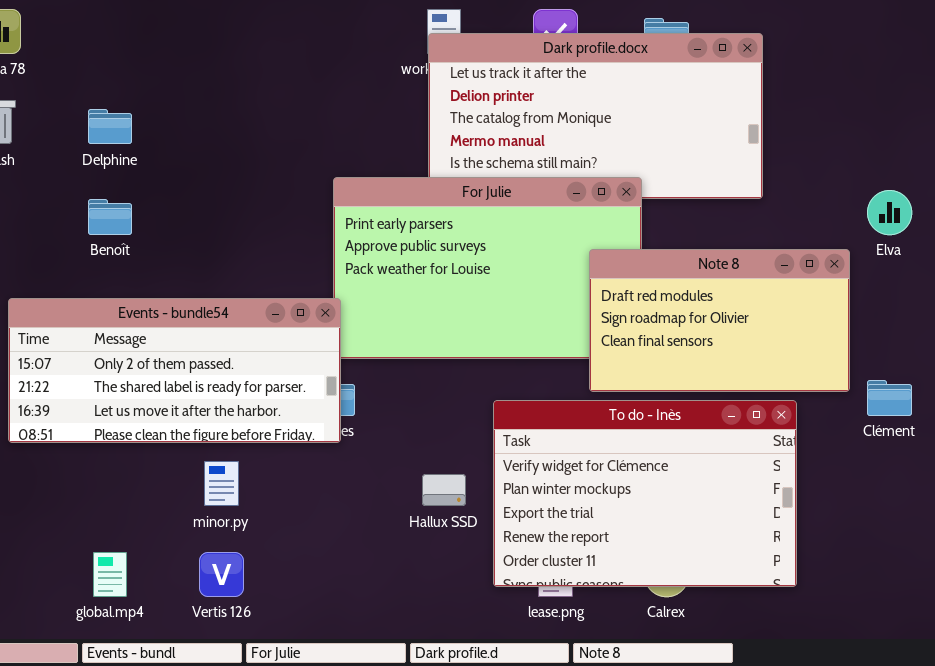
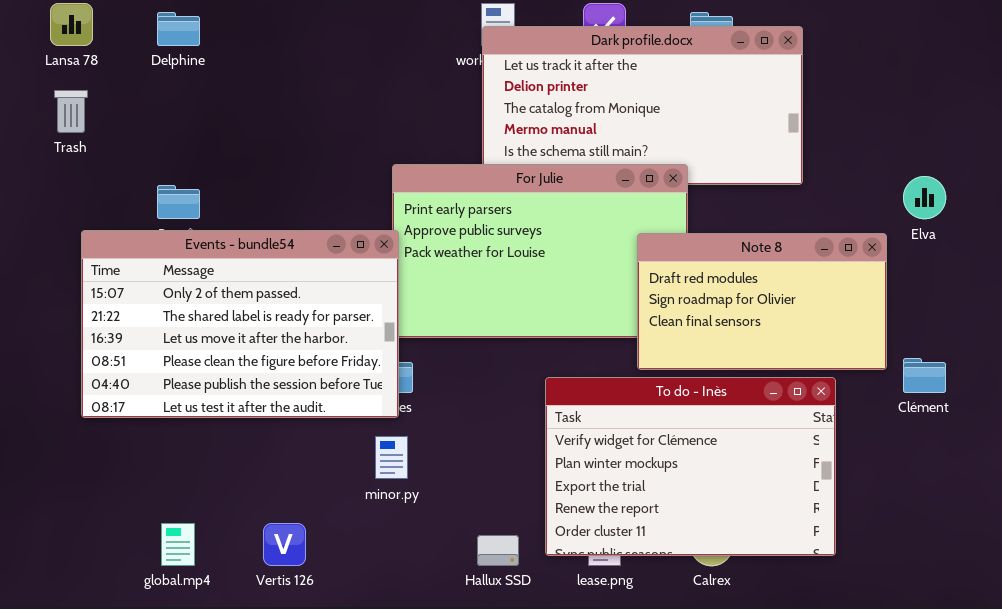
Delphine: [88,109,132,144] -> [157,12,200,46], moved
Events - bundle54: [8,298,341,443] -> [81,230,399,418], resized
minor.py: [204,461,239,506] -> [375,436,408,479], moved
Hallux SSD: [422,474,466,506] -> [477,535,519,566], moved

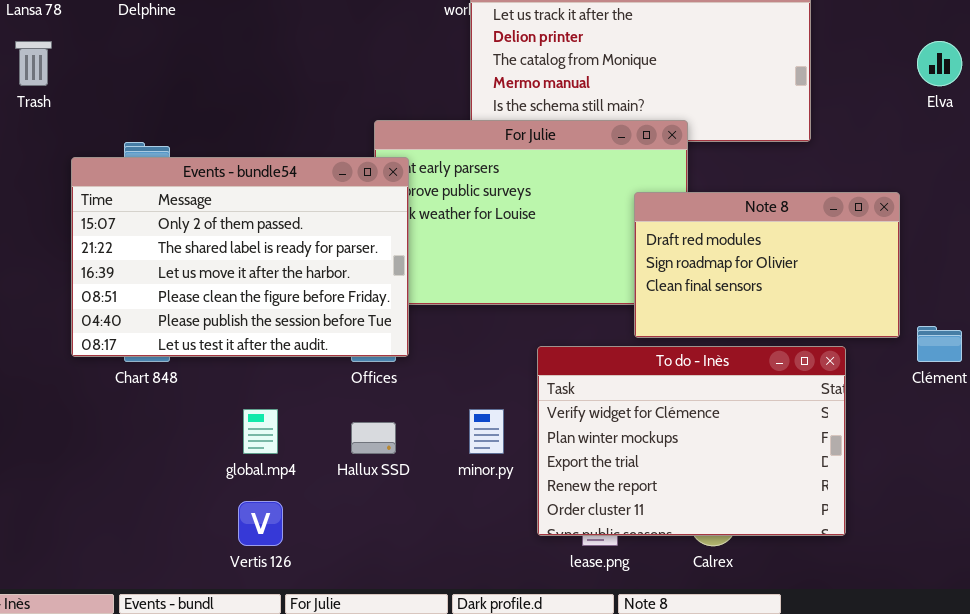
Elva: [903,176,946,219] -> [917,41,962,86], moved
Events - bundle54: [81,230,399,418] -> [71,157,409,357], moved
minor.py: [375,436,408,479] -> [469,409,504,454], moved
global.mp4: [161,523,195,566] -> [243,409,278,454], moved
Hallux SSD: [477,535,519,566] -> [351,422,396,454], moved

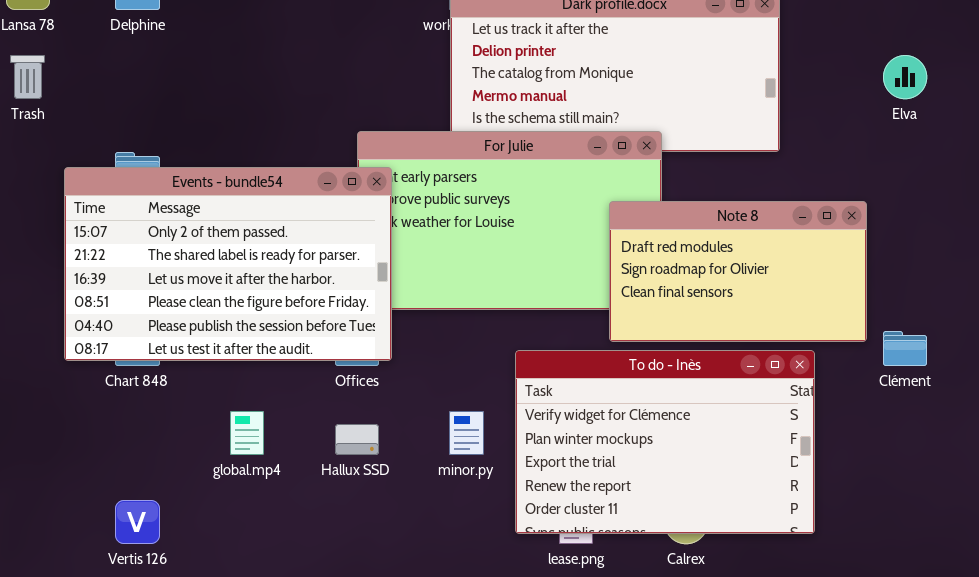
Vertis 126: [238,501,283,546] -> [115,500,160,544], moved

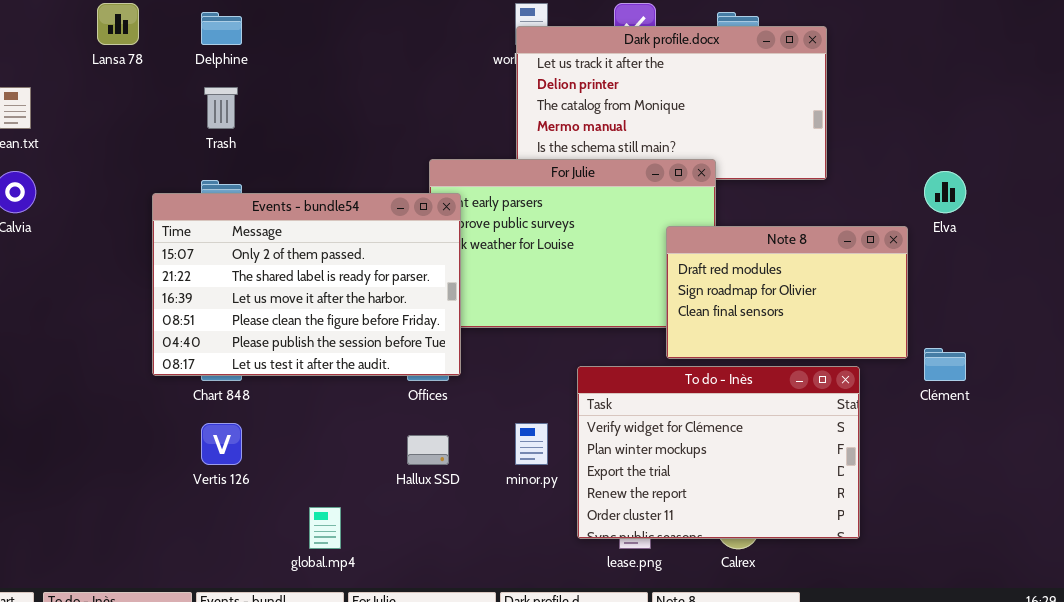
Trash: [10,55,45,99] -> [204,87,238,129], moved
Elva: [883,55,927,99] -> [924,171,966,213], moved
global.mp4: [230,411,264,455] -> [309,507,341,549], moved
Vertis 126: [115,500,160,544] -> [201,423,242,465], moved

